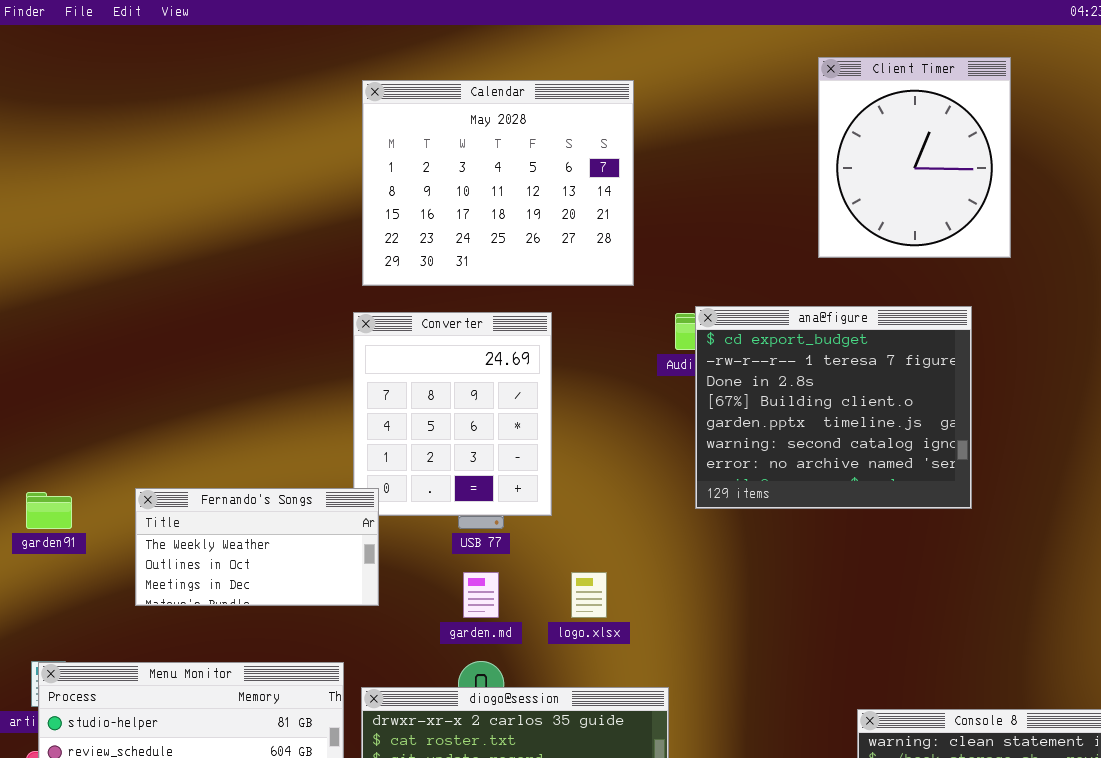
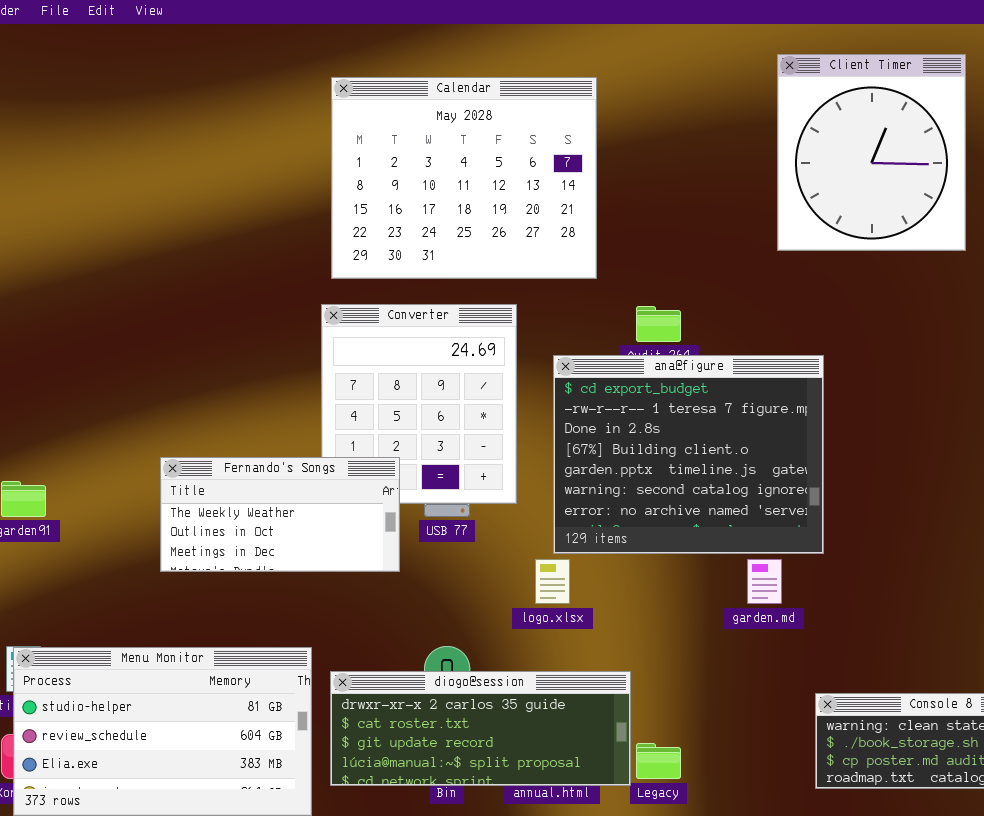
ana@figure: [695,306,972,509] -> [553,355,824,554], moved
Fernando's Songs: [135,488,379,606] -> [160,457,400,572], moved
garden.md: [463,572,499,618] -> [747,559,782,604], moved

